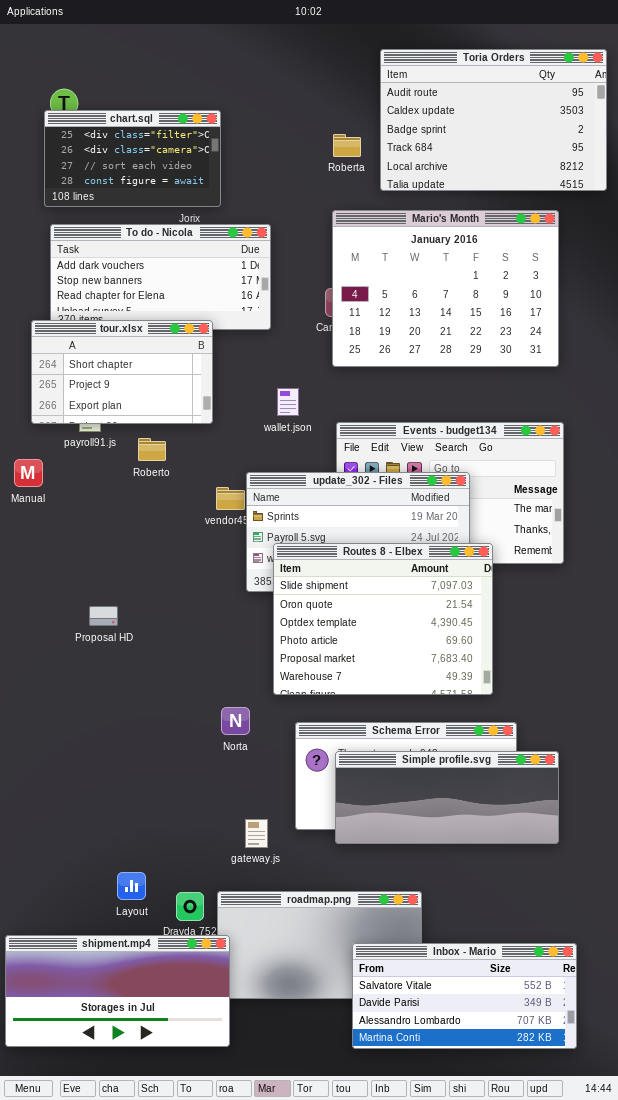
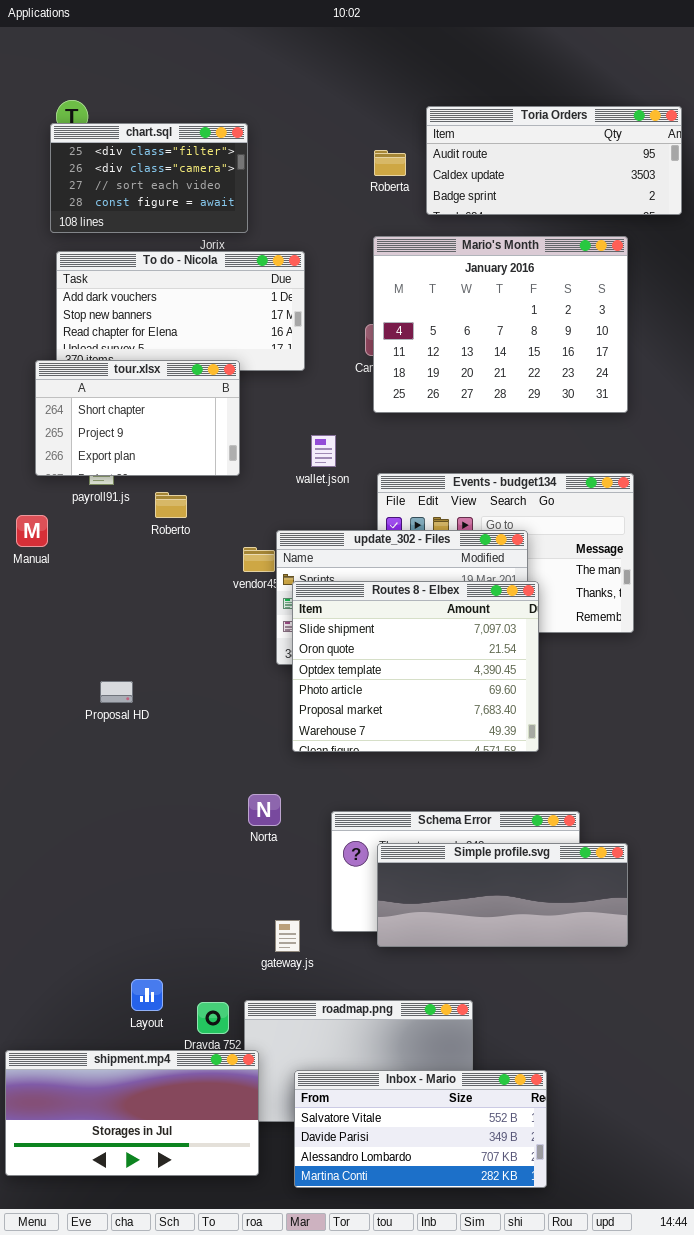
Toria Orders: [380,49,607,191] -> [426,106,682,215], resized
Routes 8 - Elbex: [273,543,493,695] -> [292,581,539,752], moved
Inbox - Mario: [352,943,577,1049] -> [294,1070,547,1188], moved

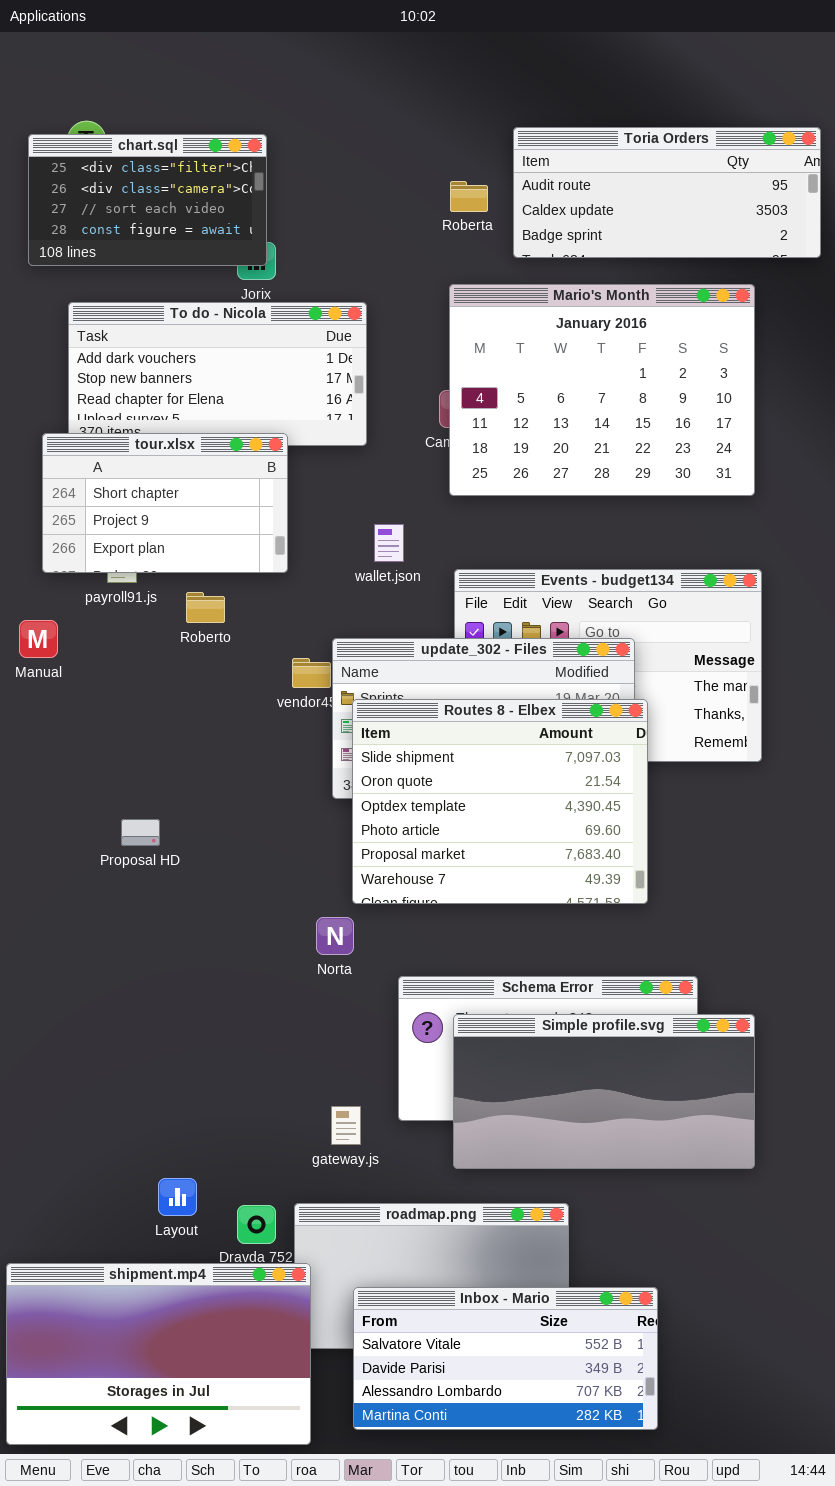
chart.sql: [50,123,248,233] -> [28,134,267,266], moved
Norta: [248,794,281,826] -> [316,917,354,955], moved
Simple profile.svg: [377,843,628,947] -> [453,1014,755,1169], resized
shipment.mp4: [5,1050,259,1176] -> [6,1263,311,1445], resized

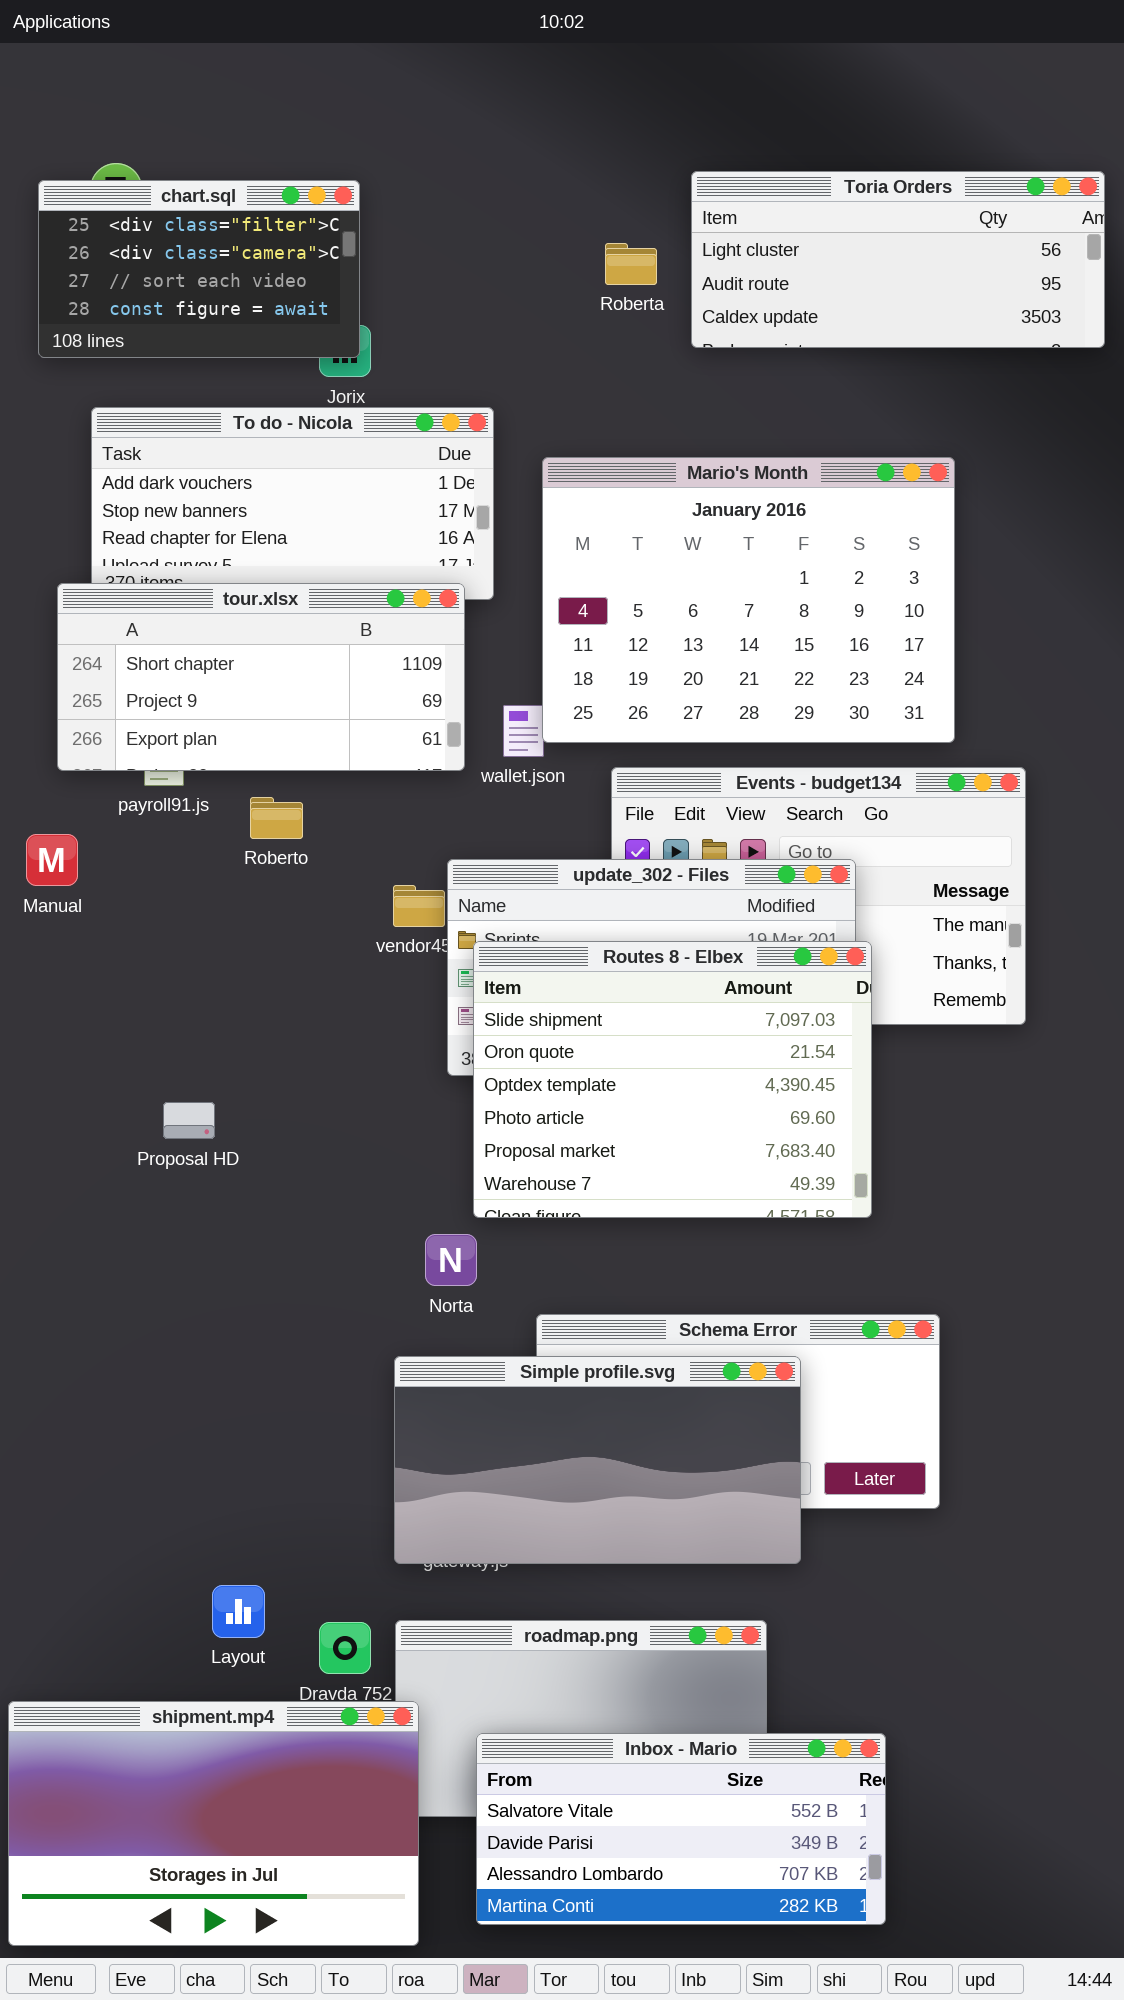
Toria Orders: [513,127,821,258] -> [691,171,1105,348], scrolled up 1 row
Mario's Month: [449,284,755,496] -> [542,457,955,743], moved
tour.xlsx: [42,433,288,573] -> [57,583,465,771], resized
Simple profile.svg: [453,1014,755,1169] -> [394,1356,801,1564], moved

